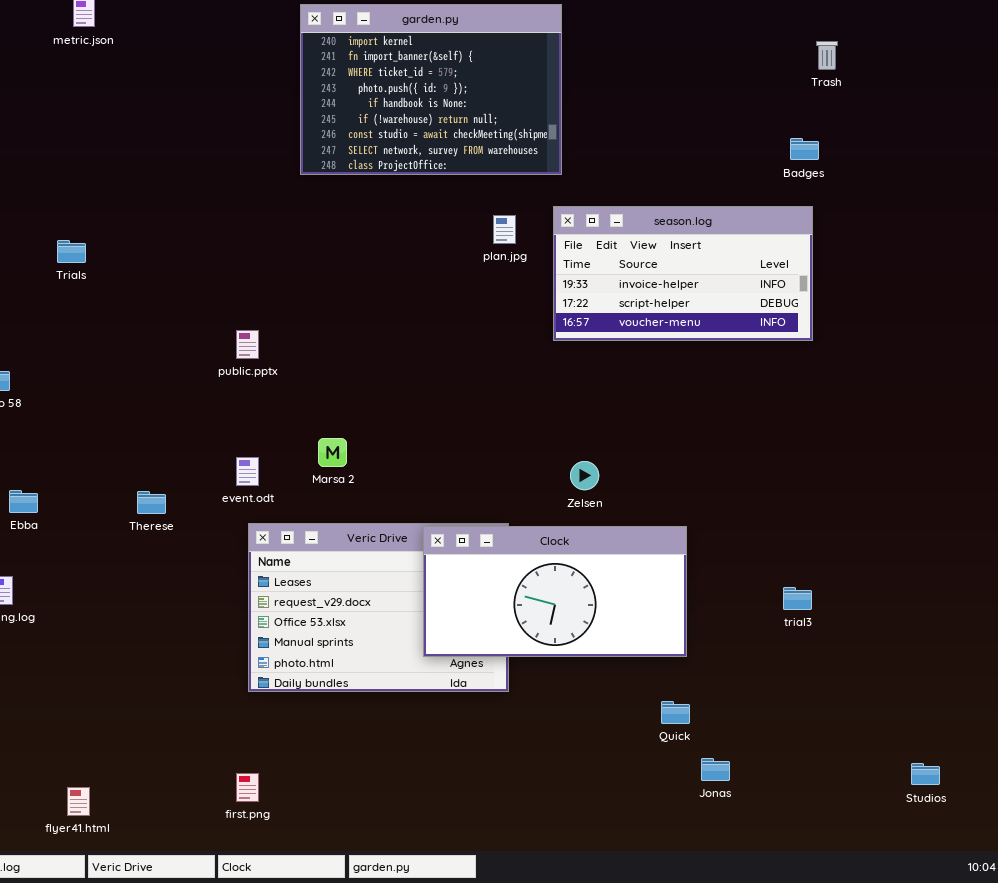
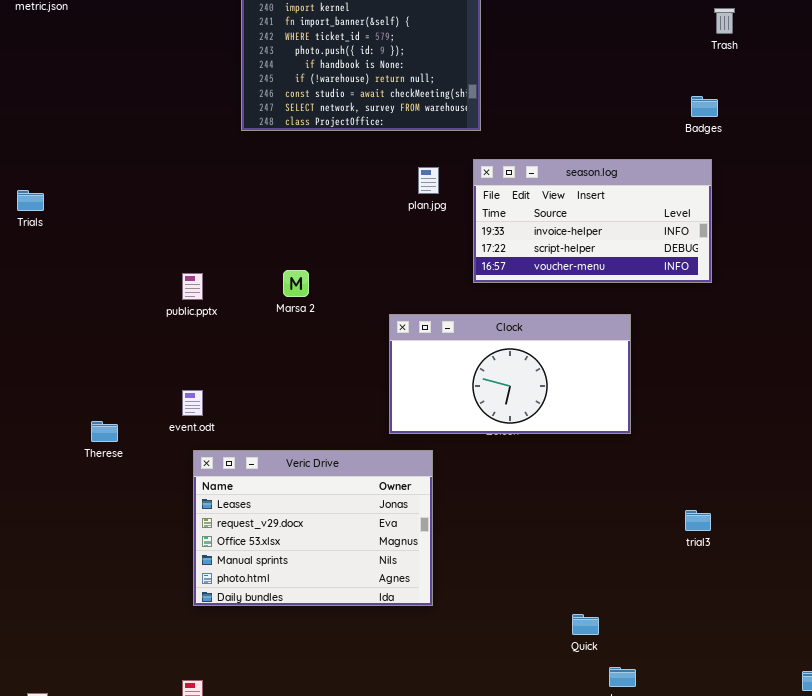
Marsa 2: [318,438,347,467] -> [283,270,309,297], moved
Clock: [423,526,687,657] -> [389,314,631,434], moved

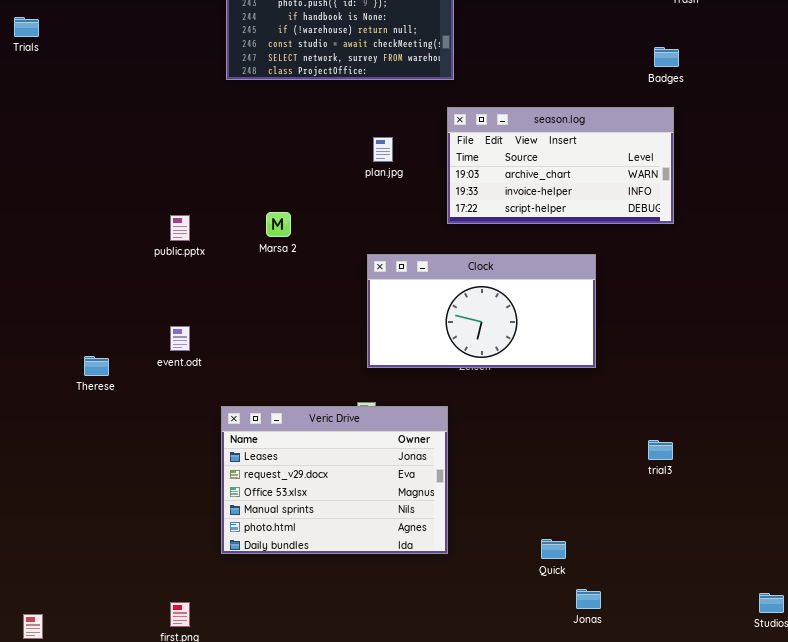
season.log: [473,159,712,283] -> [447,107,674,224], scrolled up 1 row
plan.jpg: [418,167,439,194] -> [373,137,393,162], moved
Trials: [17,190,44,211] -> [14,17,39,37], moved
Veric Drive: [193,450,433,606] -> [221,406,448,554], moved

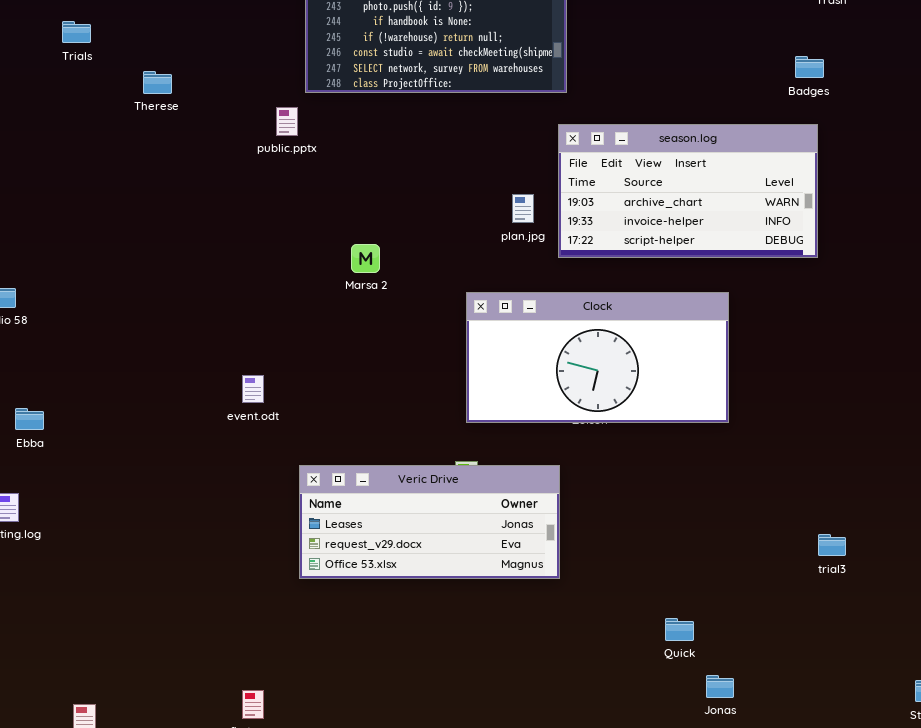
plan.jpg: [373,137,393,162] -> [512,194,534,223], moved
public.pptx: [170,215,190,241] -> [276,107,298,136], moved
Therese: [84,356,109,376] -> [143,71,172,94], moved
Veric Drive: [221,406,448,554] -> [299,465,560,579], resized
trial3: [648,440,673,460] -> [818,534,846,556], moved

